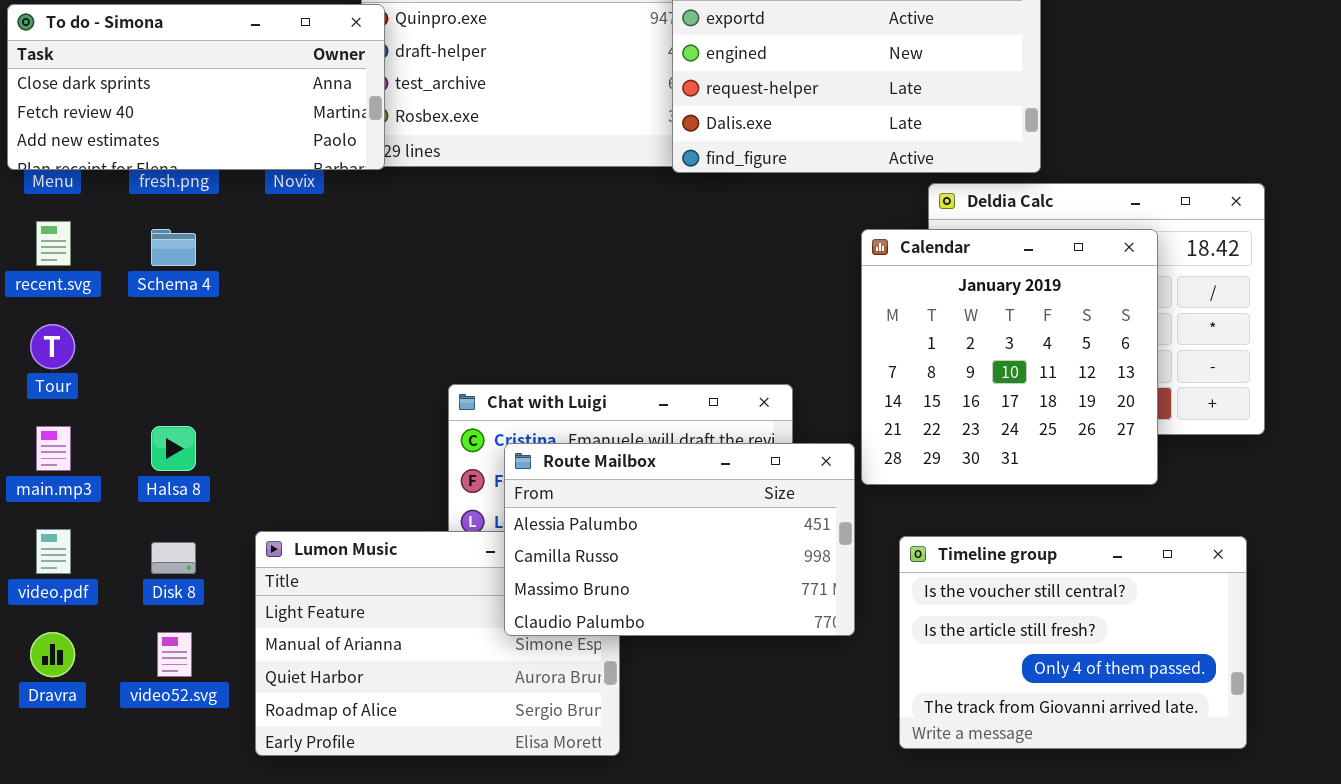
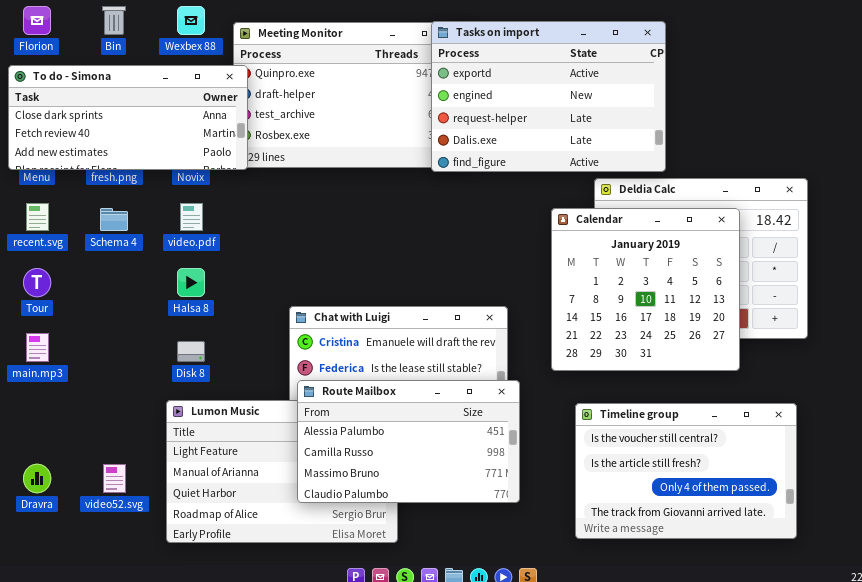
Halsa 8: [151,426,196,471] -> [177,268,205,297], moved
Route Mailbox: [504,443,855,636] -> [297,380,520,503], moved
video.pdf: [36,529,71,574] -> [180,203,203,231], moved
Disk 8: [151,542,196,574] -> [177,341,205,362], moved

